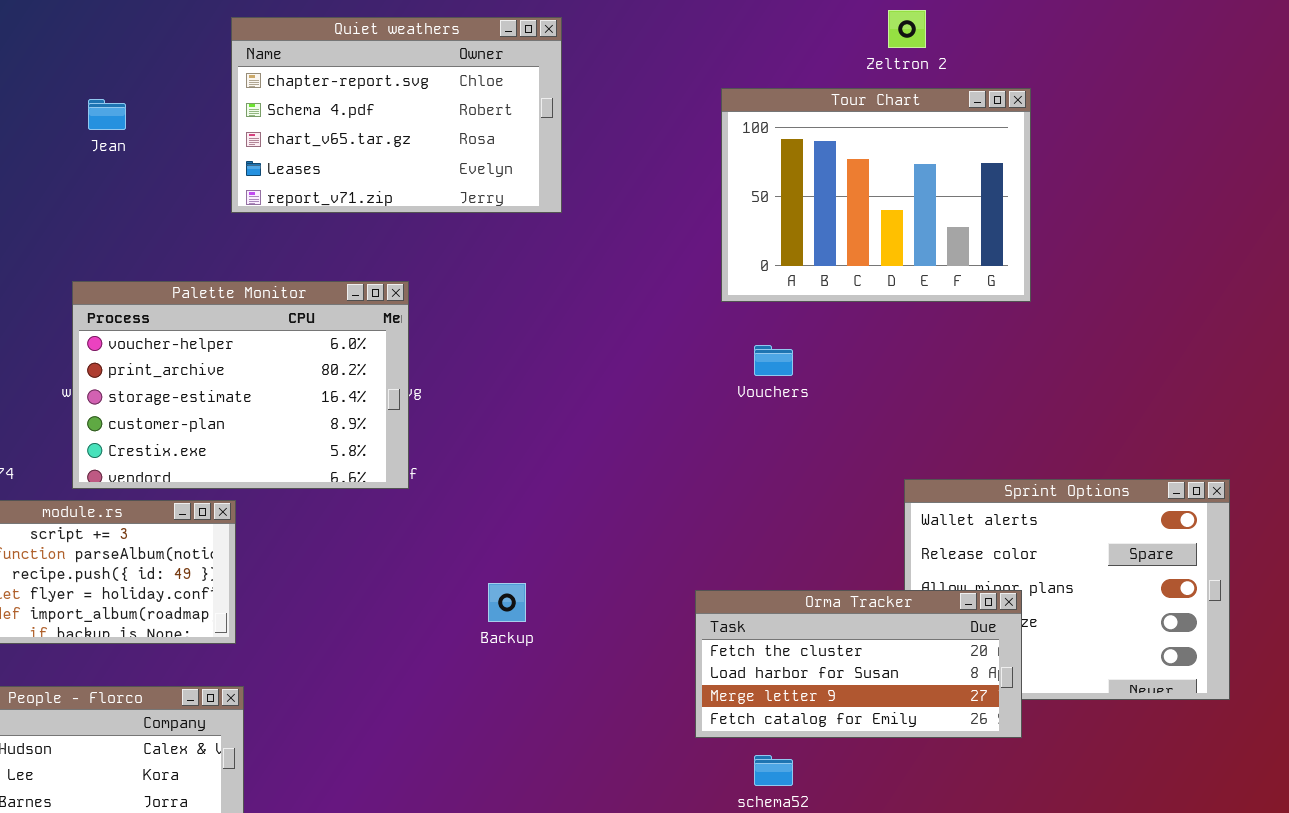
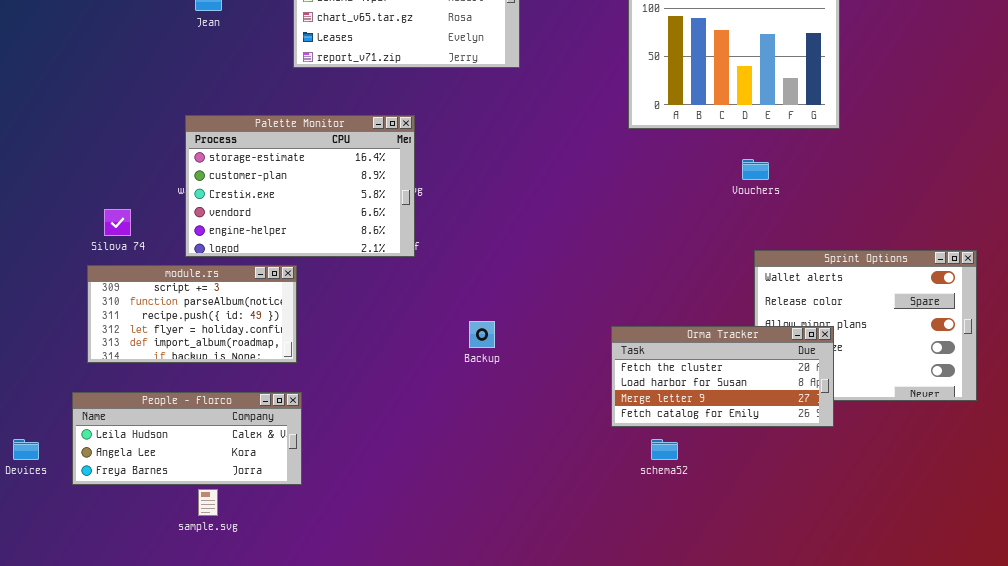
Palette Monitor: [72,281,409,489] -> [185,115,415,257], scrolled down 2 rows
Vouchers: [754,345,793,376] -> [742,159,769,180], moved

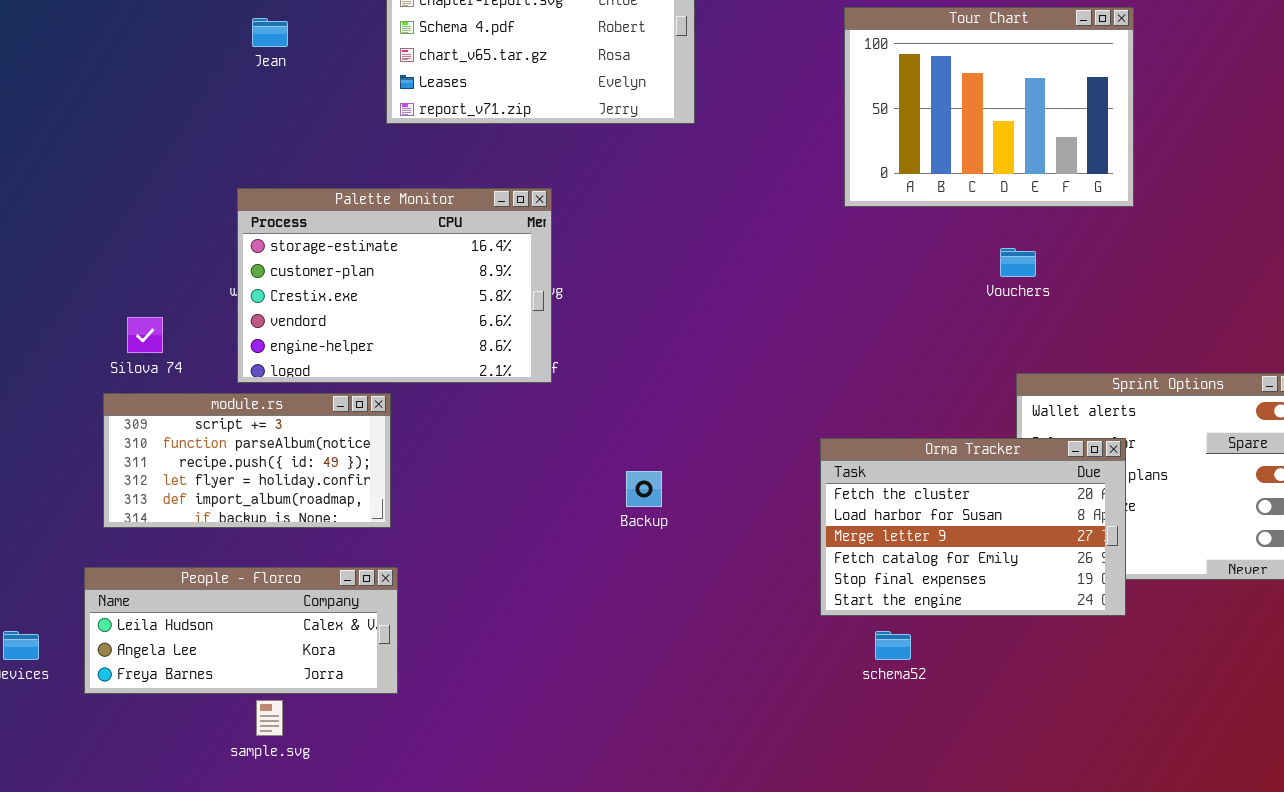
Orma Tracker: [611,326,834,427] -> [820,438,1126,616], resized

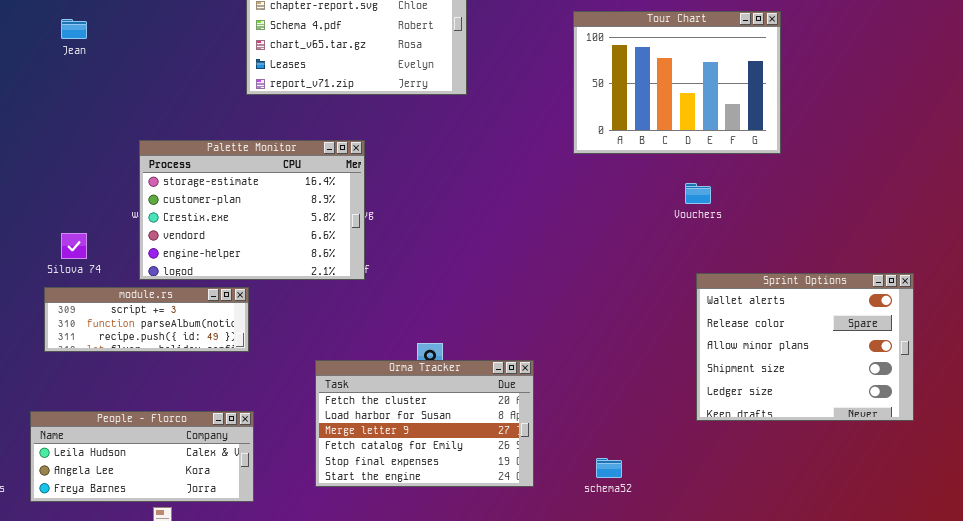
Jean: [252,18,288,47] -> [61,19,87,39], moved
module.rs: [103,393,391,528] -> [44,287,249,352], resized
Orma Tracker: [820,438,1126,616] -> [315,360,534,487], moved

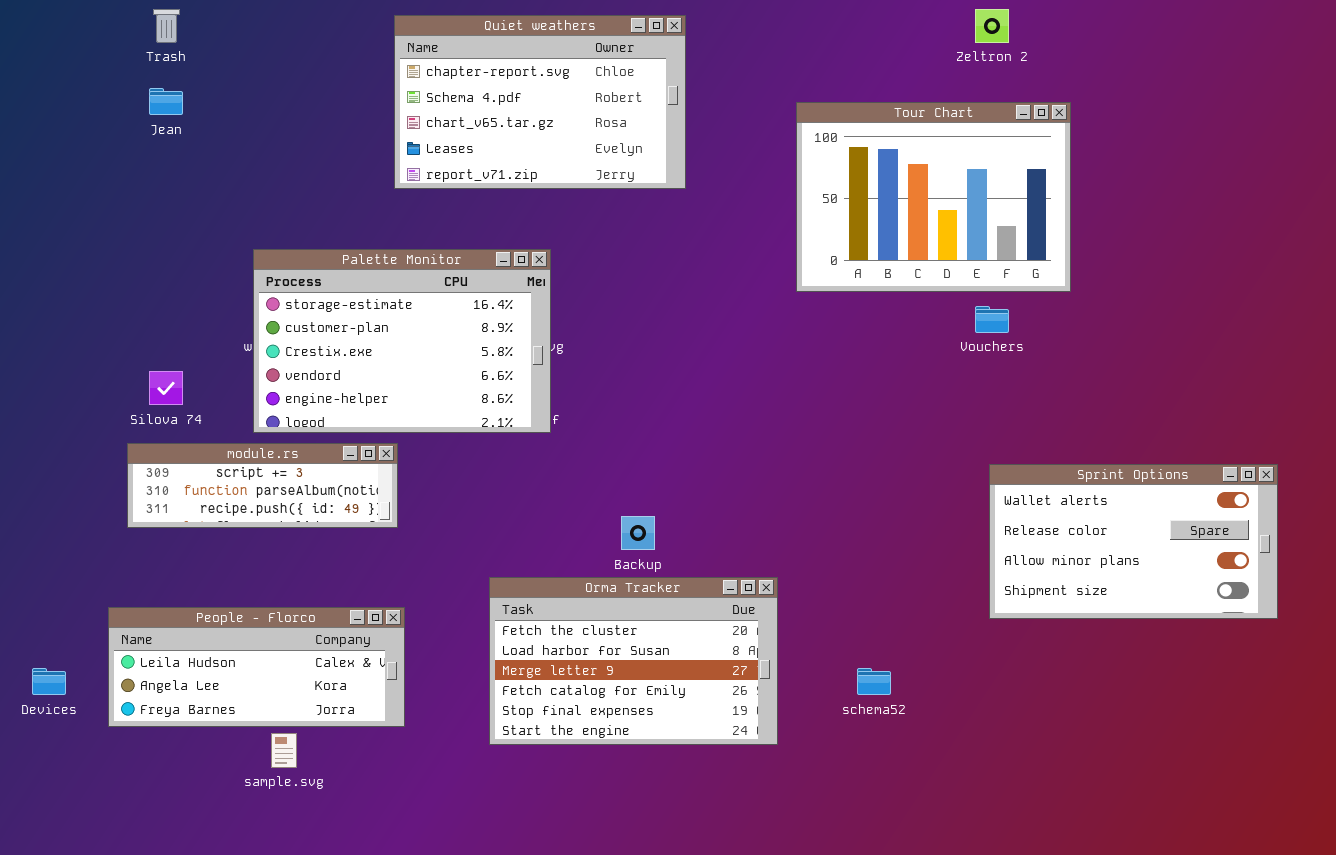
Tour Chart: [573,11,781,154] -> [796,102,1071,292], moved
Sprint Options: [696,273,914,421] -> [989,464,1278,619], resized
Orma Tracker: [315,360,534,487] -> [489,577,778,745], moved

